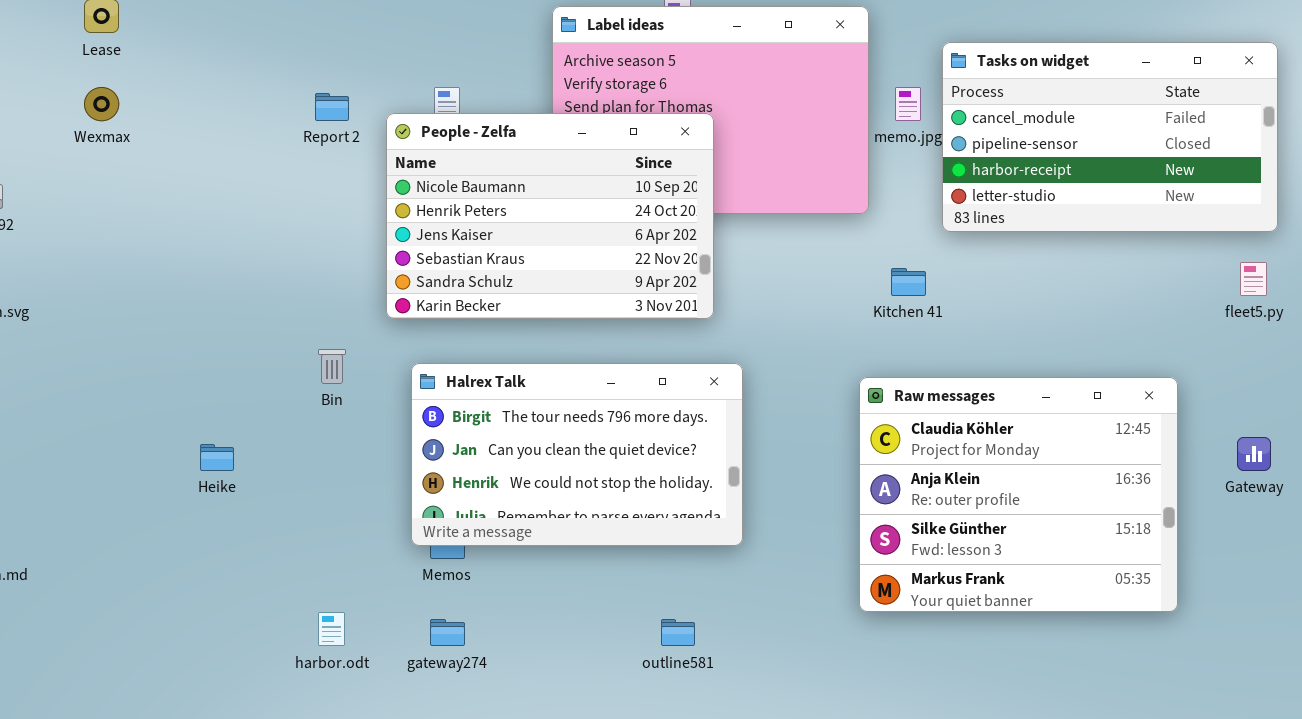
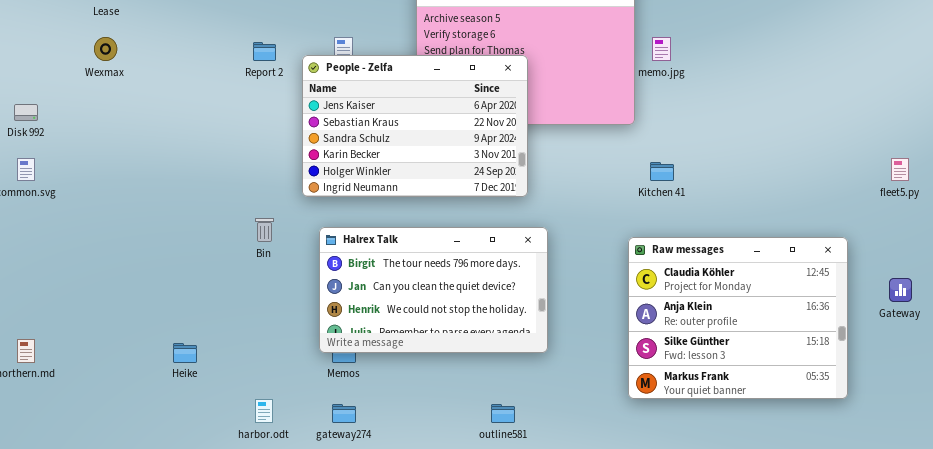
Tasks on widget: [942,42,1278,232] -> none, closed
People - Zelfa: [386,113,714,319] -> [302,55,528,197], scrolled down 2 rows
Heike: [200,444,234,471] -> [173,343,197,363], moved

